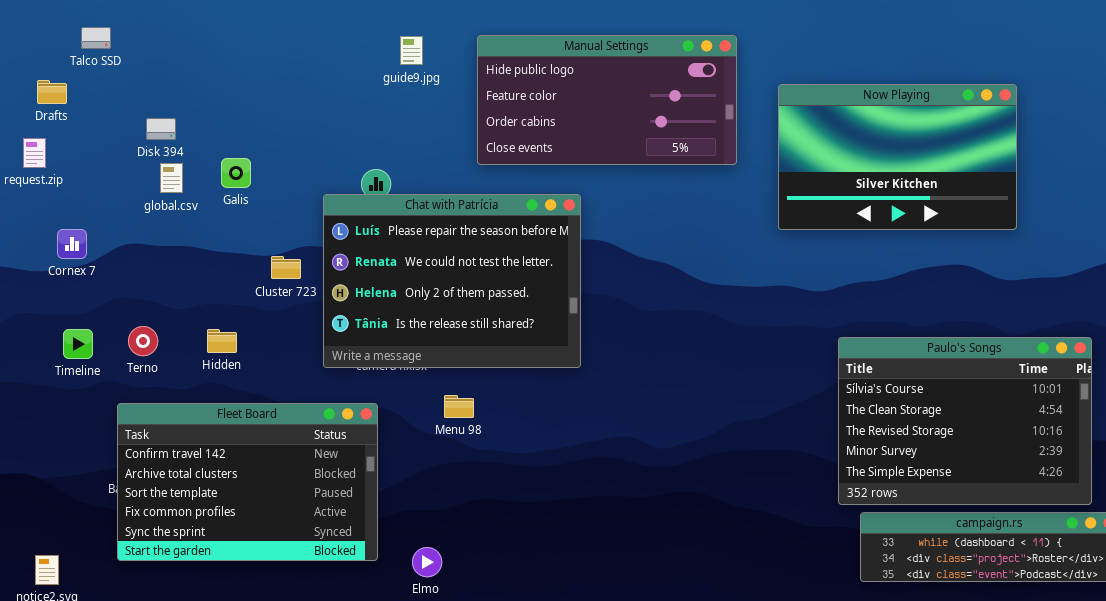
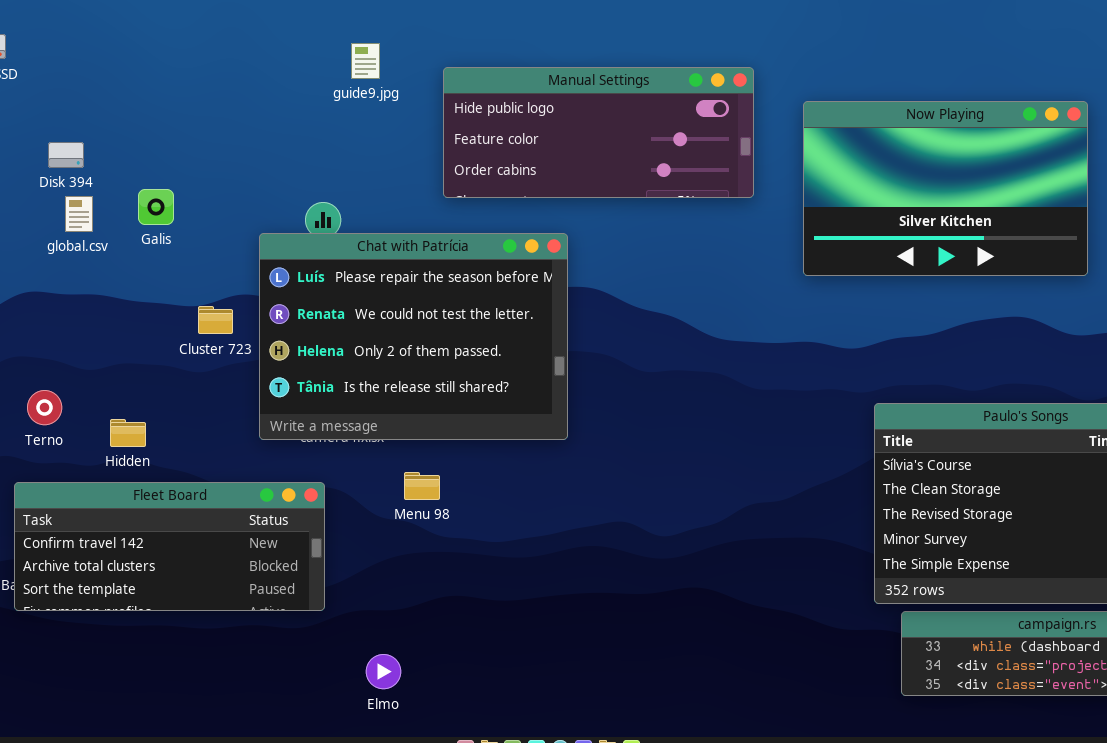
Manual Settings: [477,35,737,165] -> [443,67,754,198], resized
Hidden: [207,329,237,353] -> [110,419,146,447], moved
Fleet Board: [117,403,378,561] -> [14,482,325,611], resized

